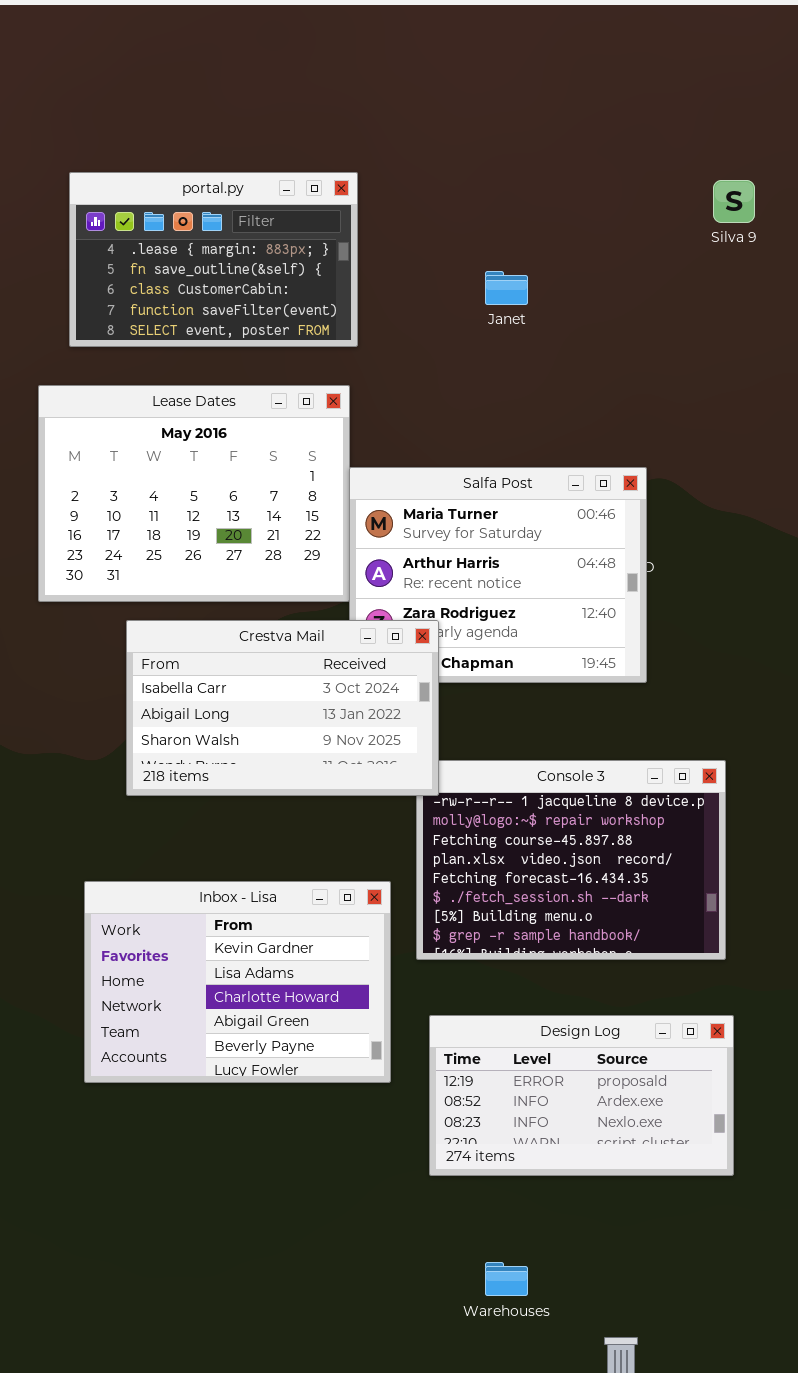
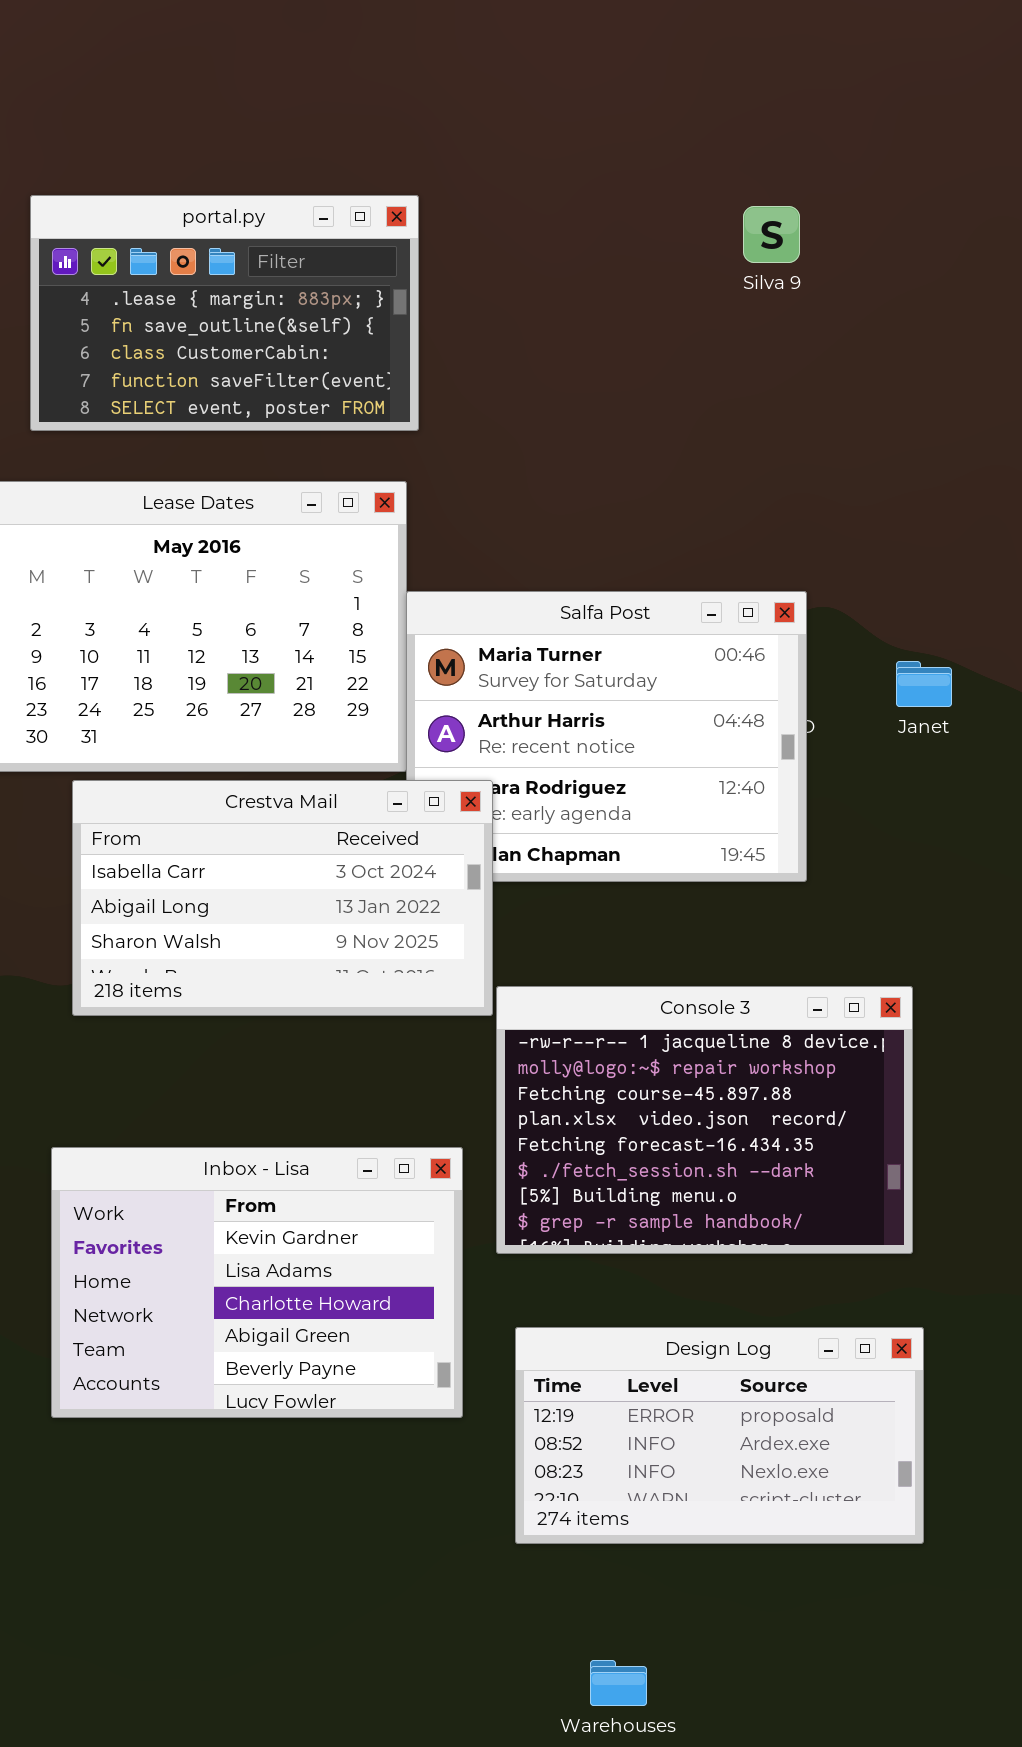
Silva 9: [713,180,755,223] -> [743,206,800,263], moved
Janet: [485,271,528,305] -> [896,661,952,707], moved
Crestva Mail: [126,620,439,796] -> [72,780,493,1016], moved

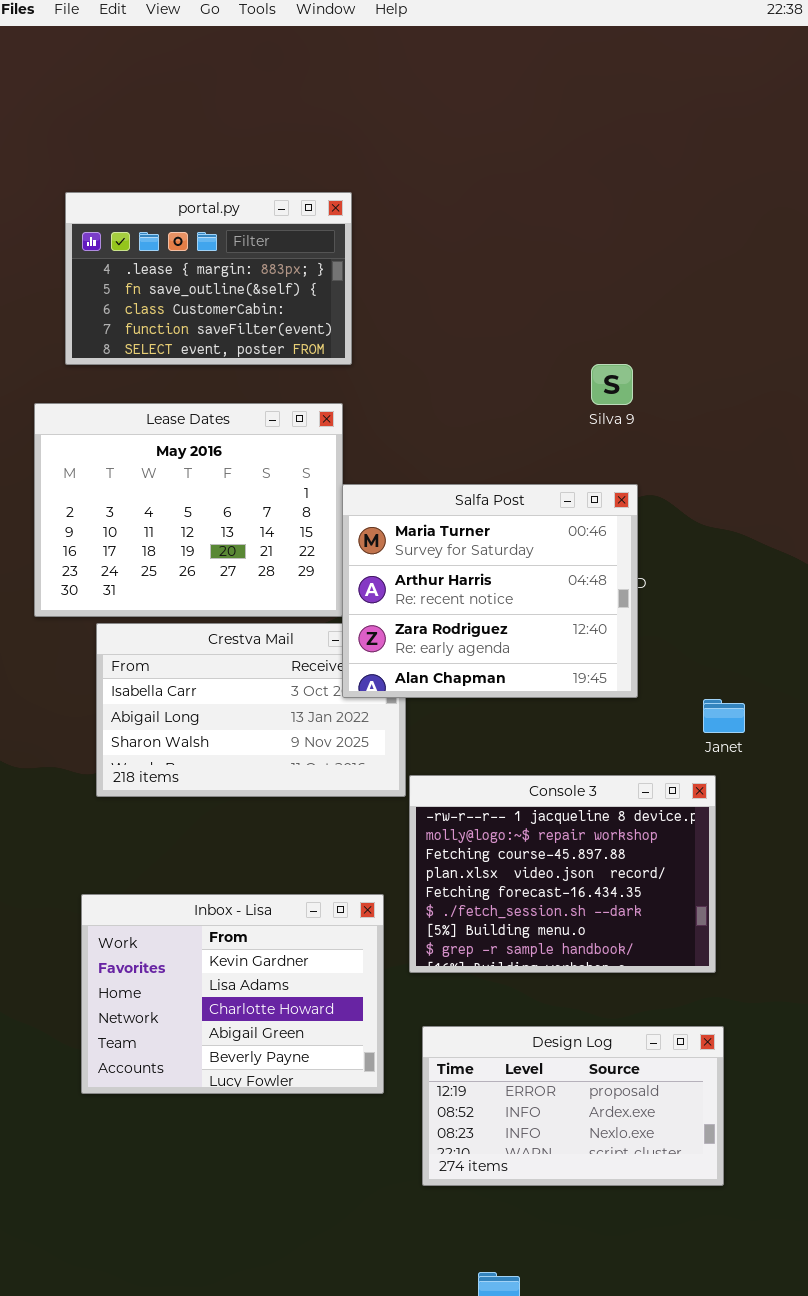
Silva 9: [743,206,800,263] -> [591,364,633,405], moved
Salfa Post: [406,591,807,882] -> [342,484,638,698], raised
Janet: [896,661,952,707] -> [703,699,745,733], moved

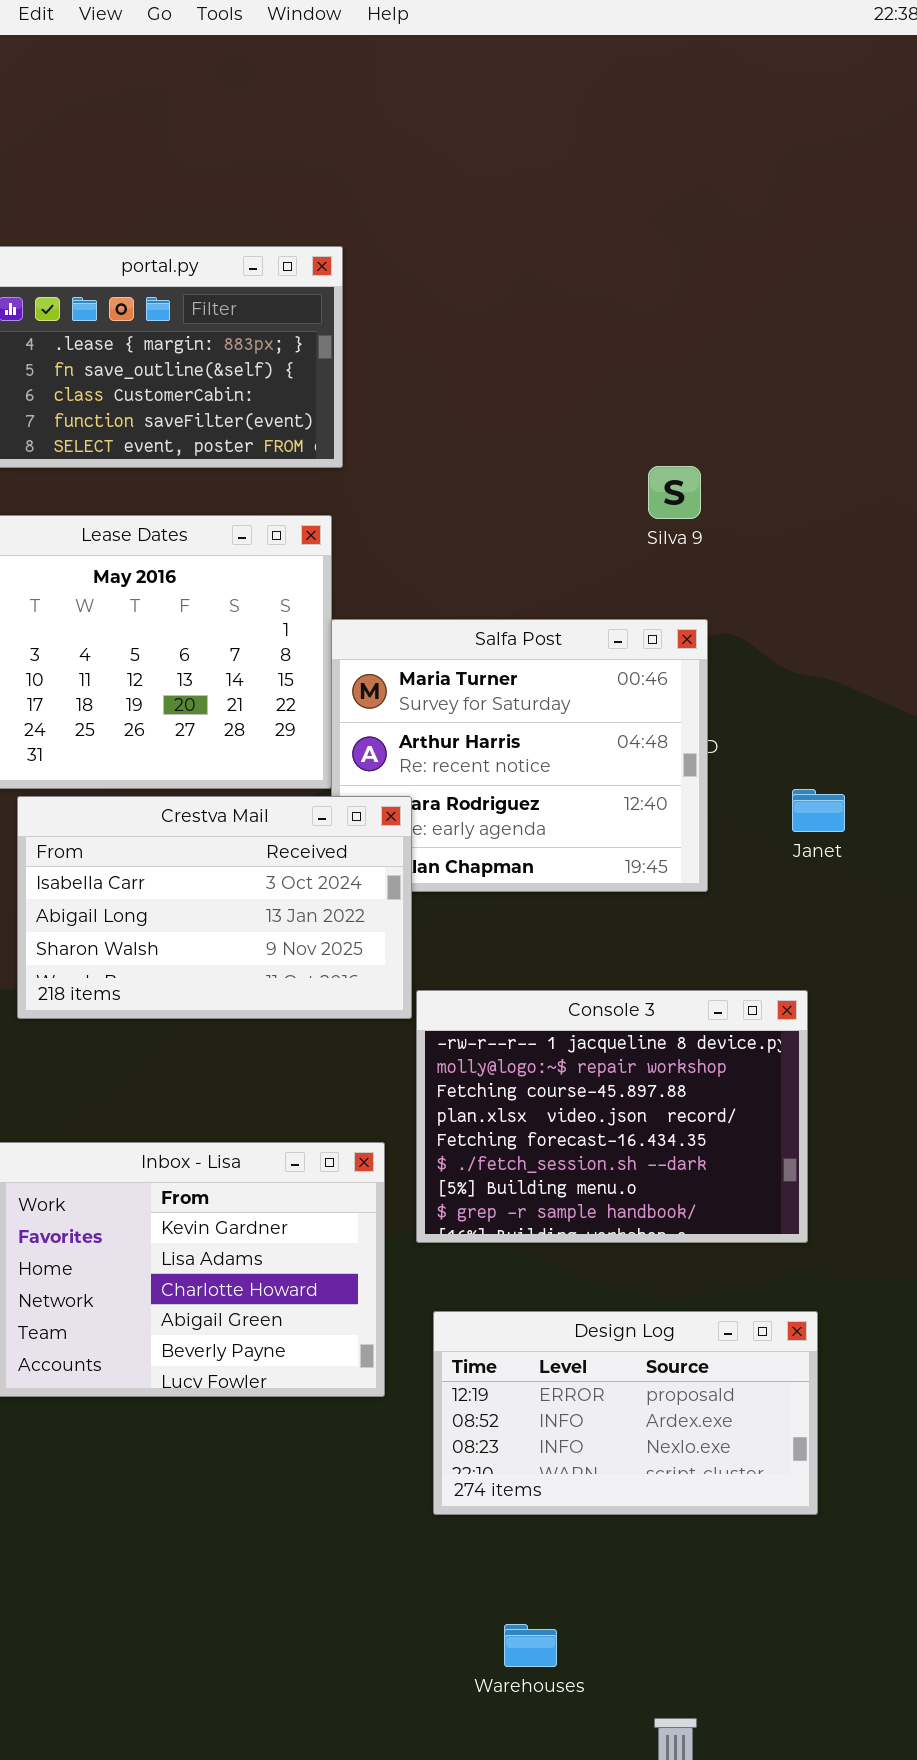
Crestva Mail: [96,623,406,797] -> [17,796,412,1019], raised
Janet: [703,699,745,733] -> [792,789,845,832], moved

